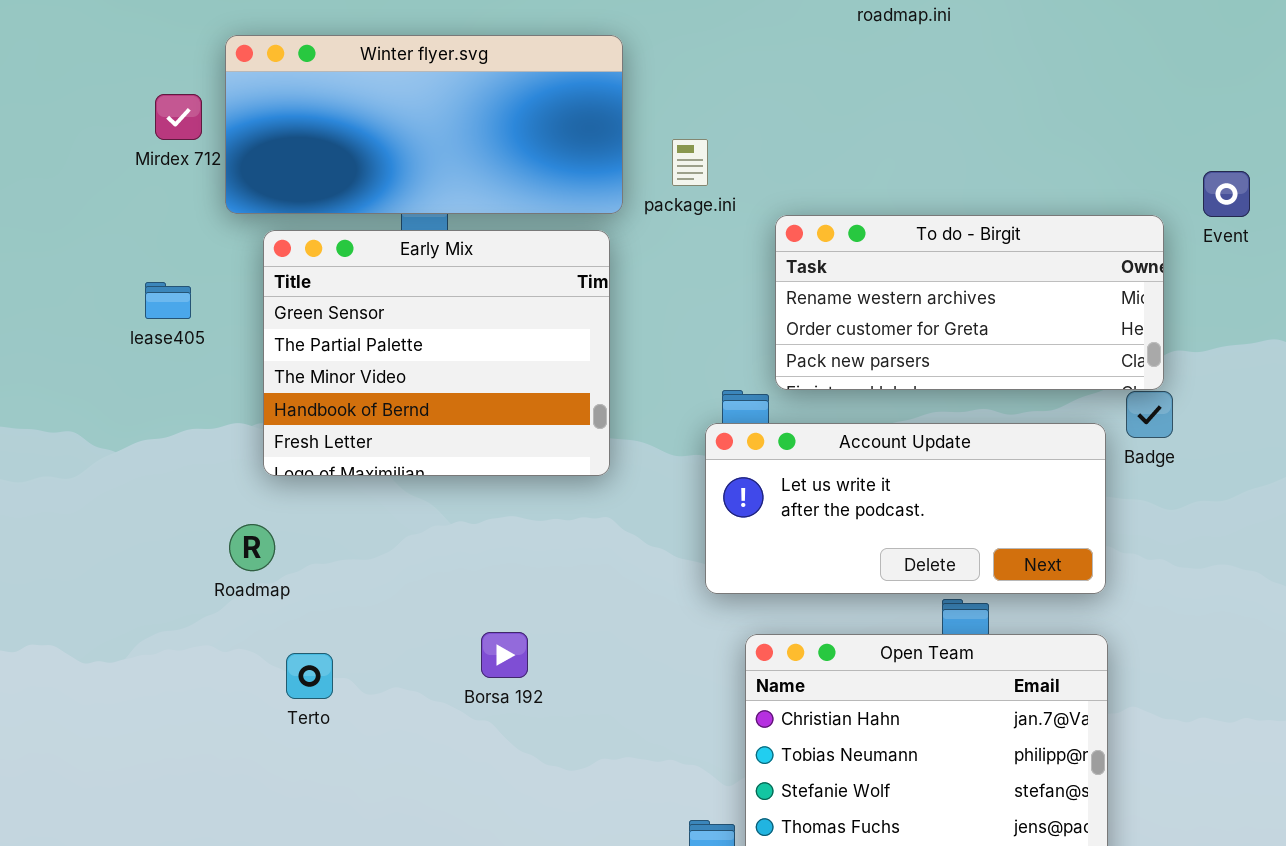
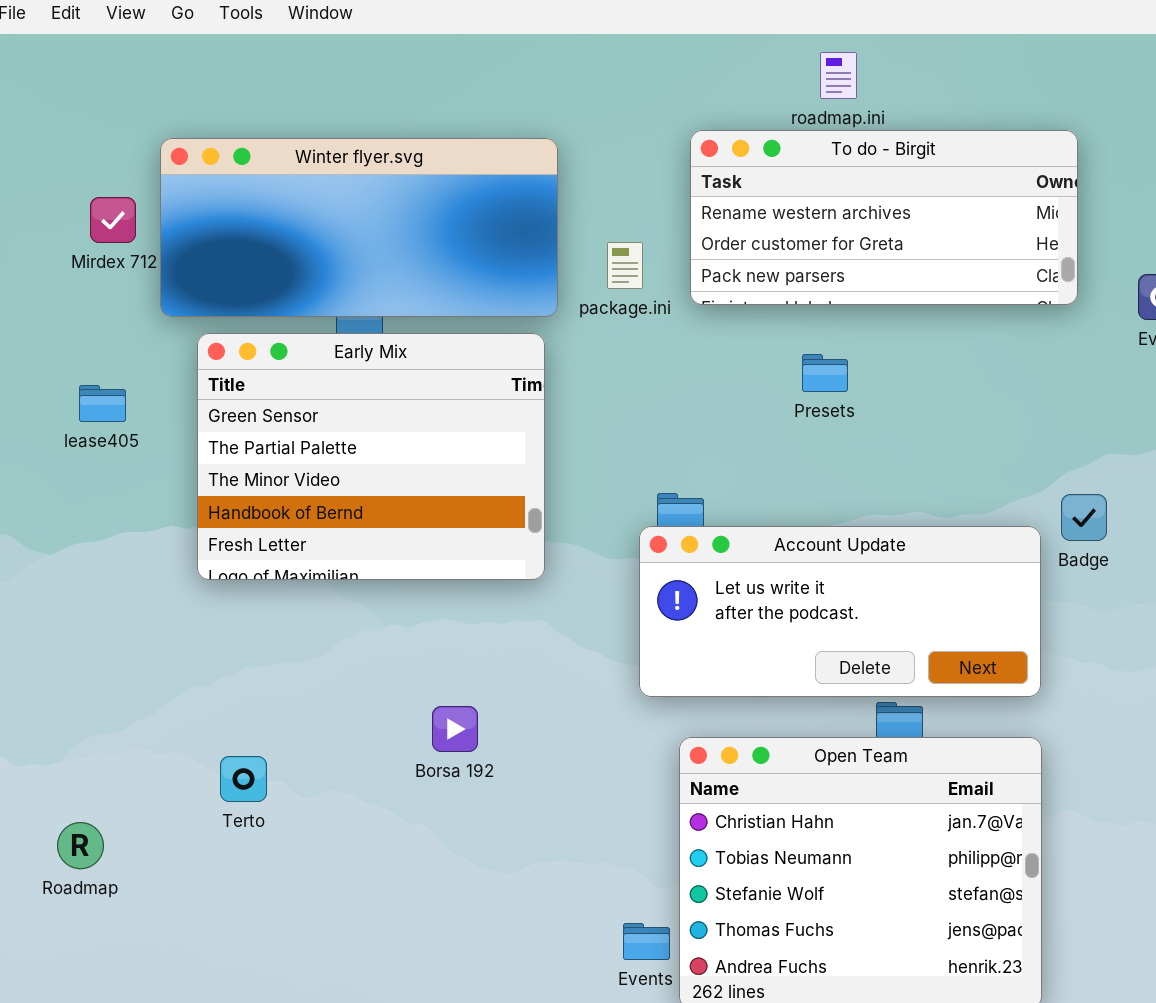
To do - Birgit: [775,215,1164,390] -> [690,130,1078,305], moved
Roadmap: [229,524,275,571] -> [57,822,104,869], moved
Borsa 192: [481,632,528,678] -> [432,706,478,752], moved

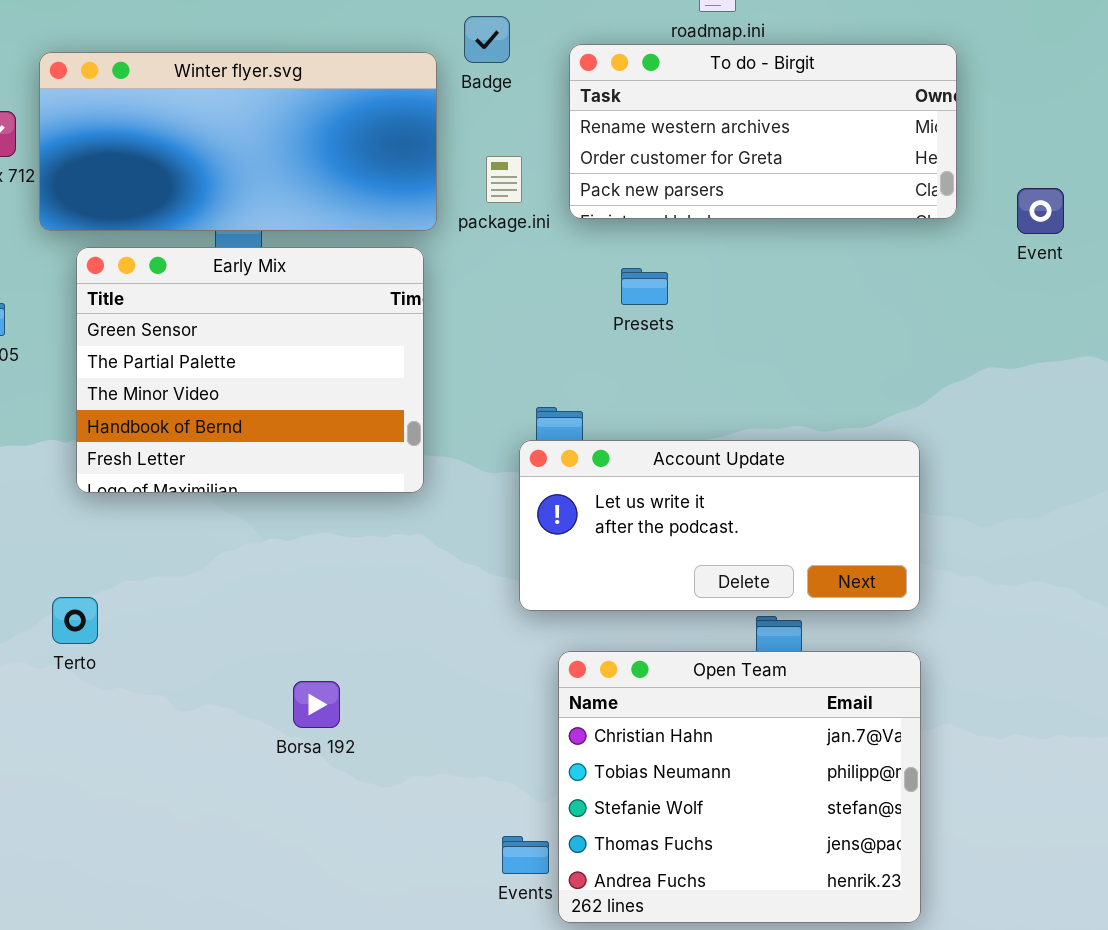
Presets: [802,354,848,392] -> [621,268,668,305], moved
Badge: [1061,494,1107,541] -> [464,16,510,63], moved
Borsa 192: [432,706,478,752] -> [293,681,340,728], moved
Terto: [220,756,267,802] -> [52,597,98,644], moved

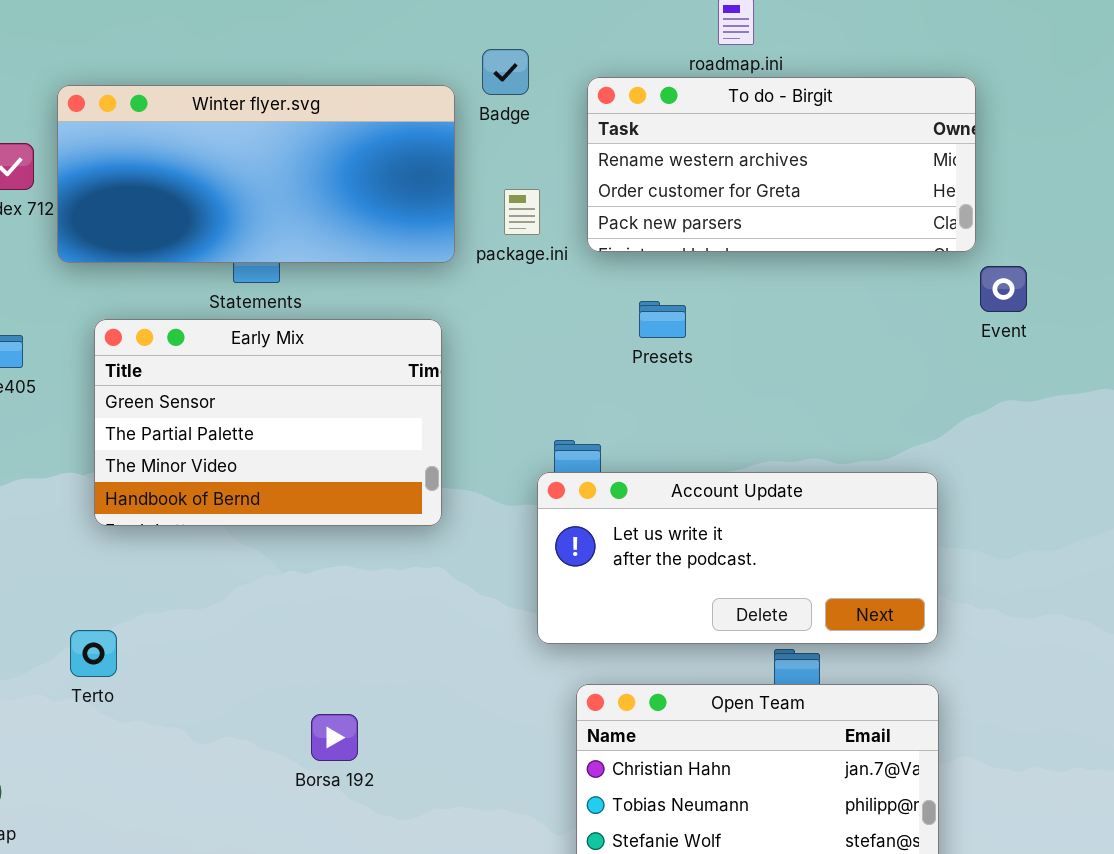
Event: [1017,188,1064,234] -> [980,266,1027,312], moved
Early Mix: [76,247,424,493] -> [94,319,442,526], resized

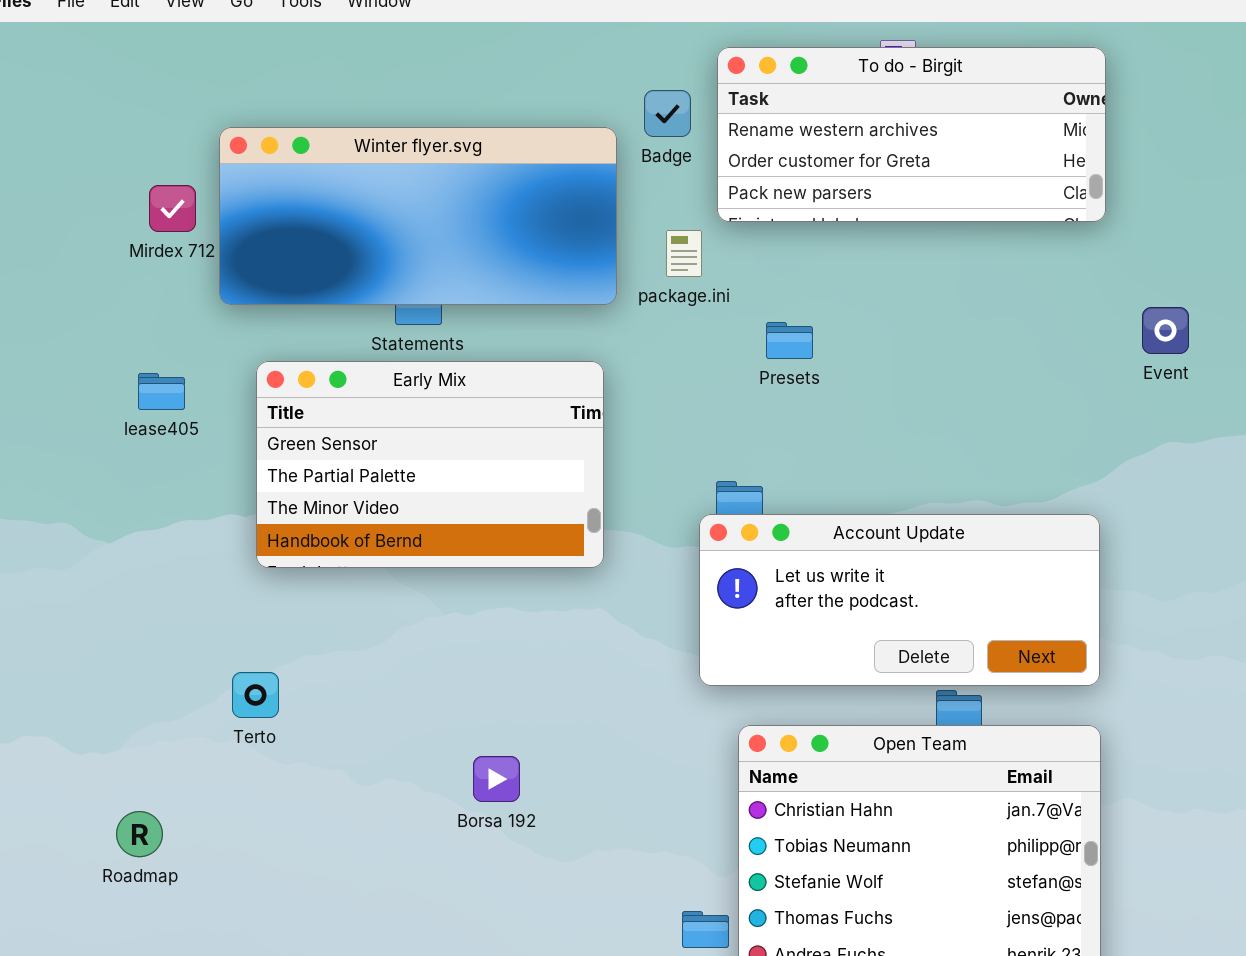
To do - Birgit: [587,77,976,252] -> [717,47,1106,222], moved
Presets: [639,301,686,338] -> [766,322,813,359], moved

